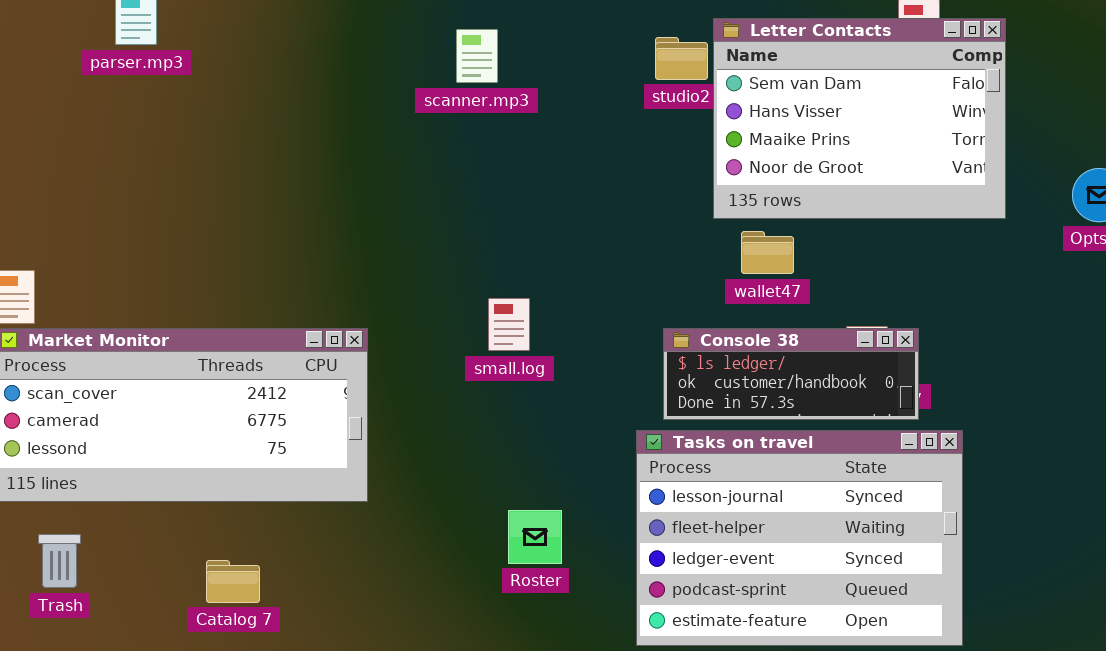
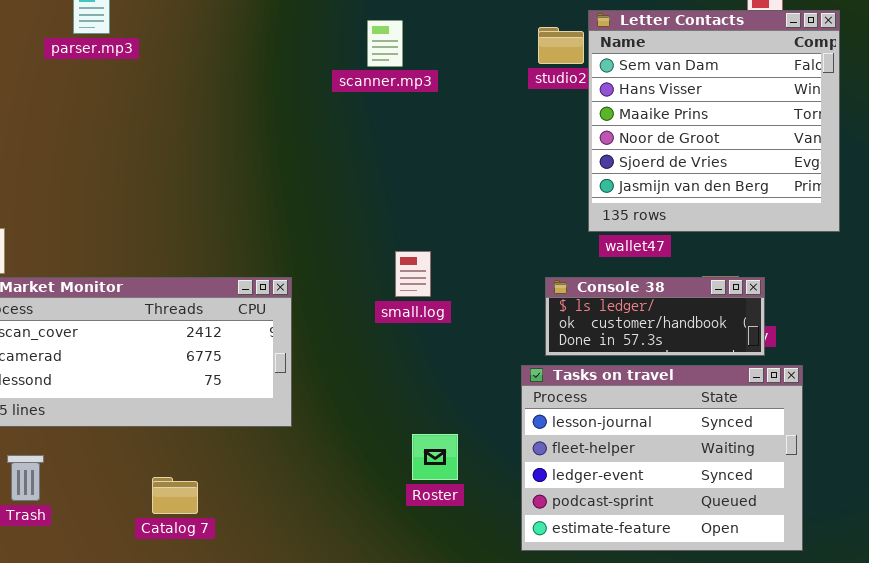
Letter Contacts: [713,18,1006,219] -> [588,10,840,232], resized

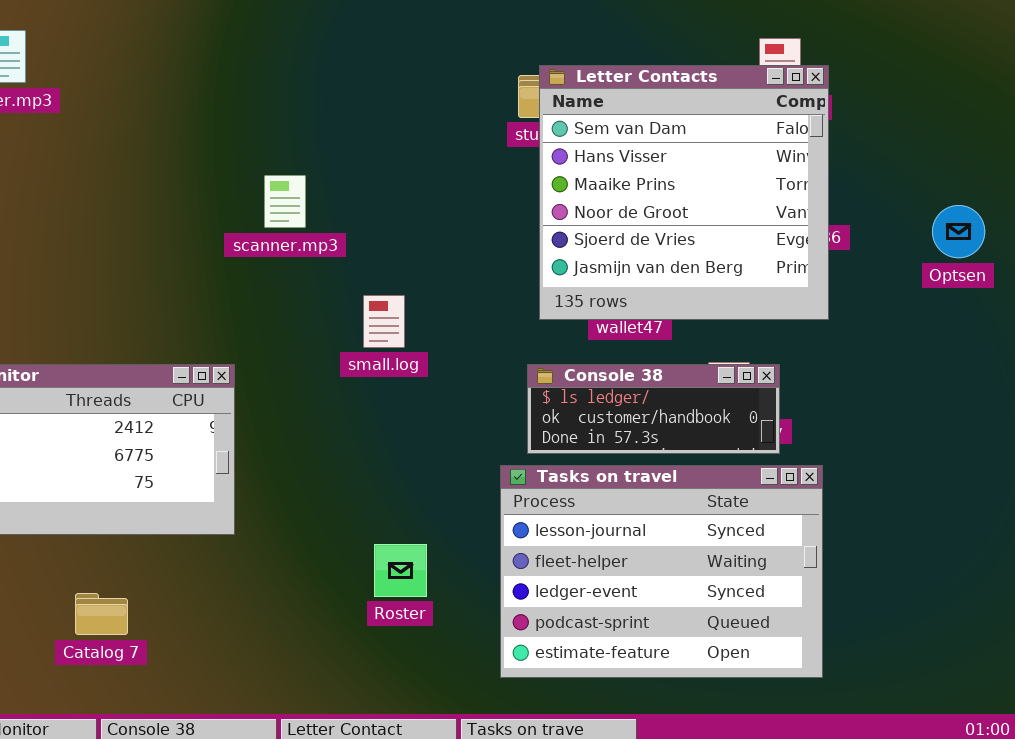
Letter Contacts: [588,10,840,232] -> [539,65,829,320], moved
scanner.mp3: [367,20,403,67] -> [264,175,306,228], moved
small.log: [395,251,431,297] -> [363,295,405,348], moved

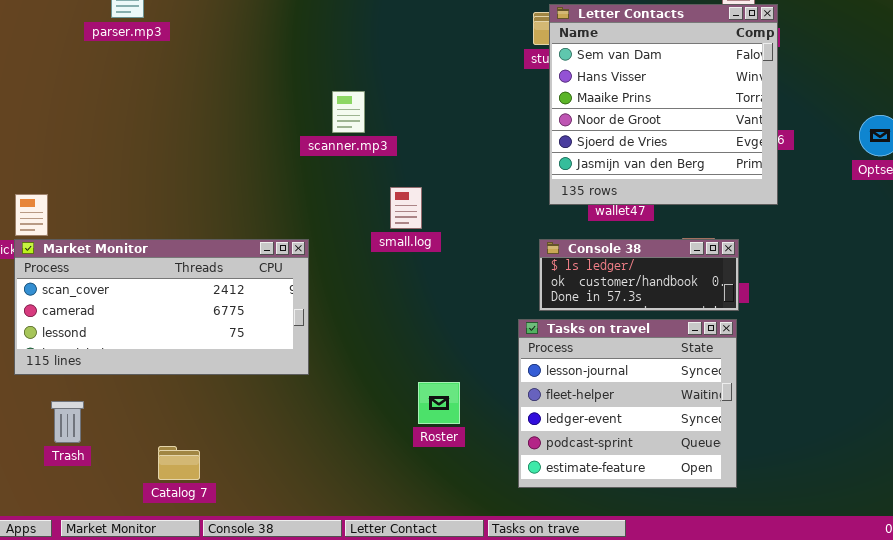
small.log: [363,295,405,348] -> [390,187,422,229], moved
Tasks on travel: [500,465,823,678] -> [518,319,737,488], resized
Catalog 7: [75,593,128,635] -> [158,446,200,480], moved

